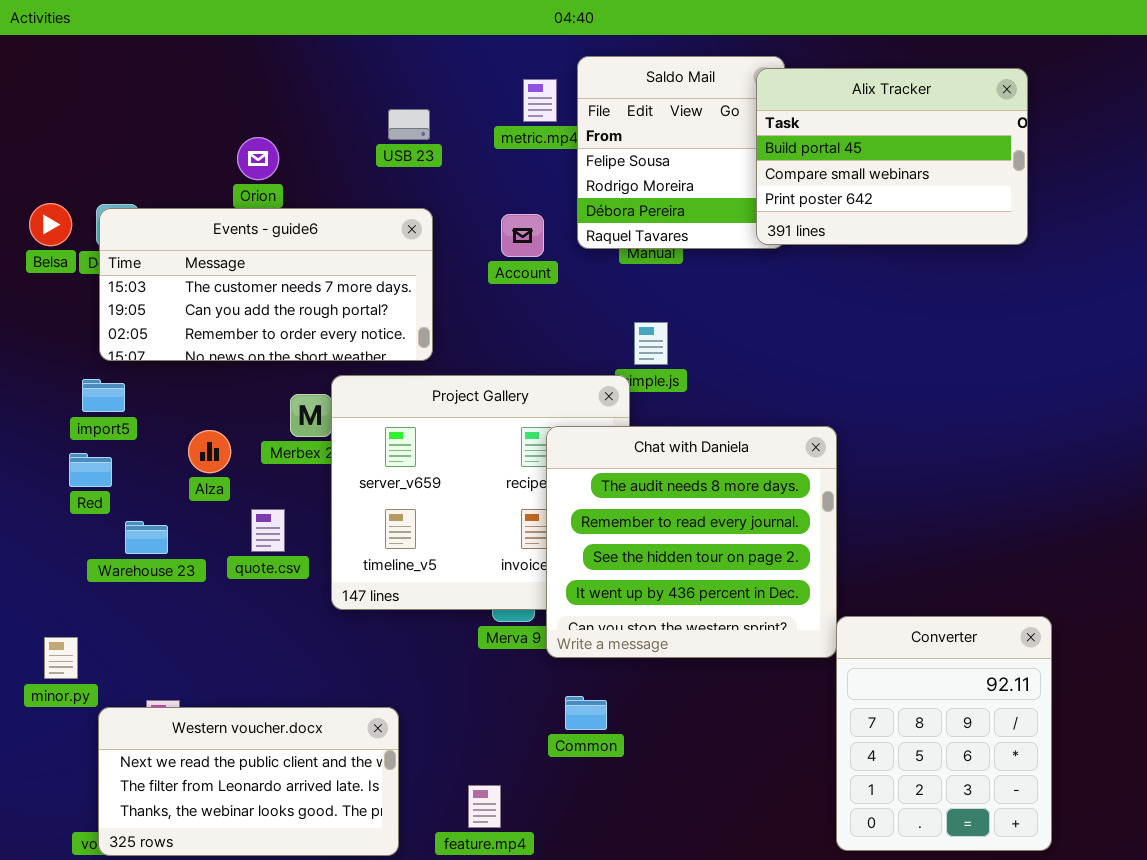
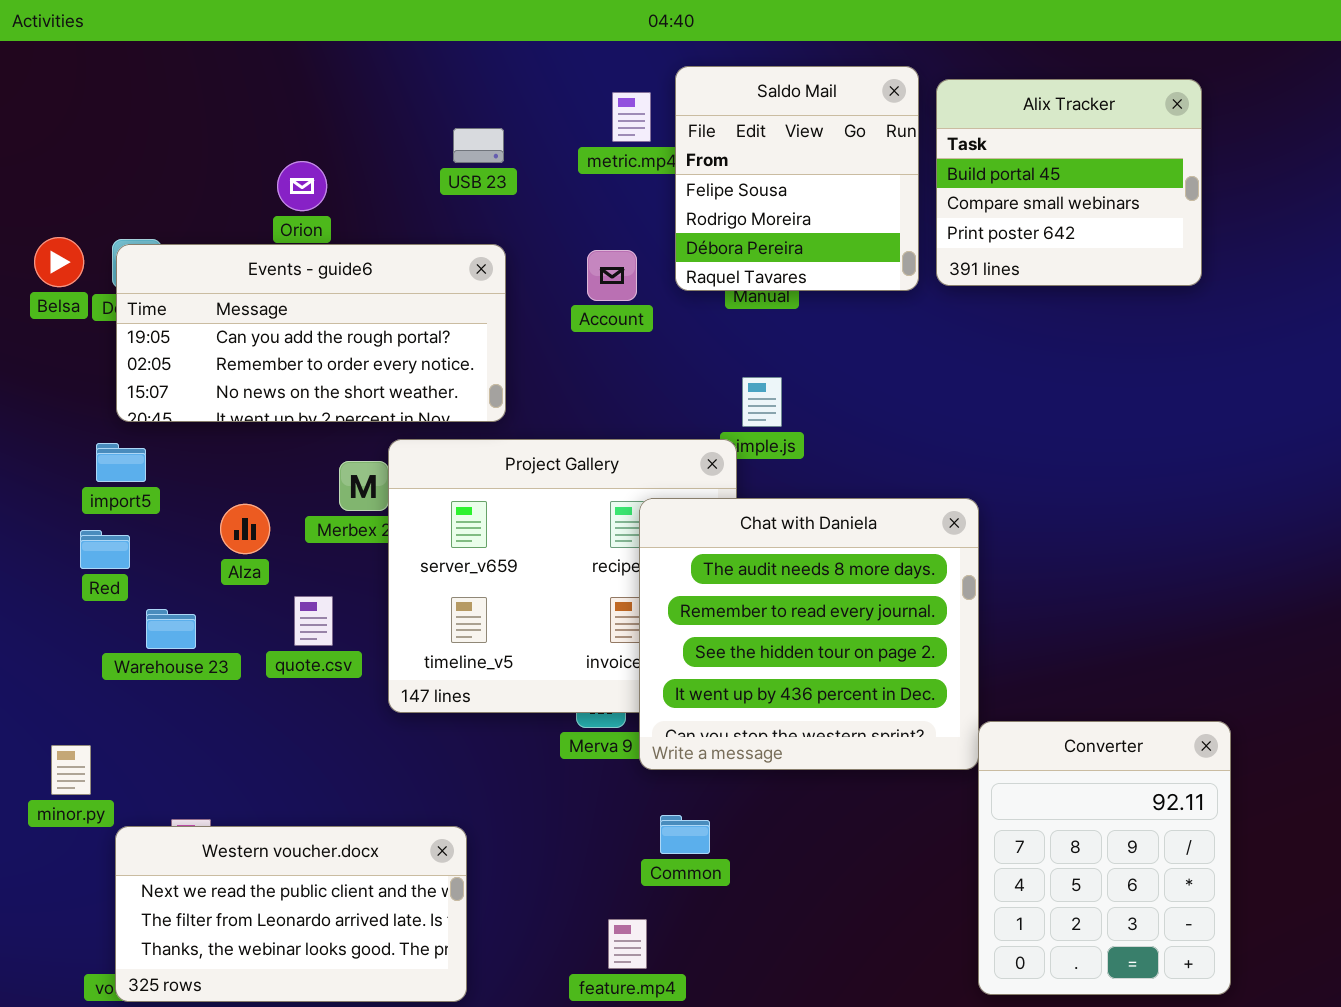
Alix Tracker: [756,68,1028,245] -> [936,79,1202,286], resized
Events - guide6: [99,208,433,361] -> [116,244,506,422], scrolled down 1 row
feature.mp4: [468,785,501,828] -> [608,919,647,969], moved

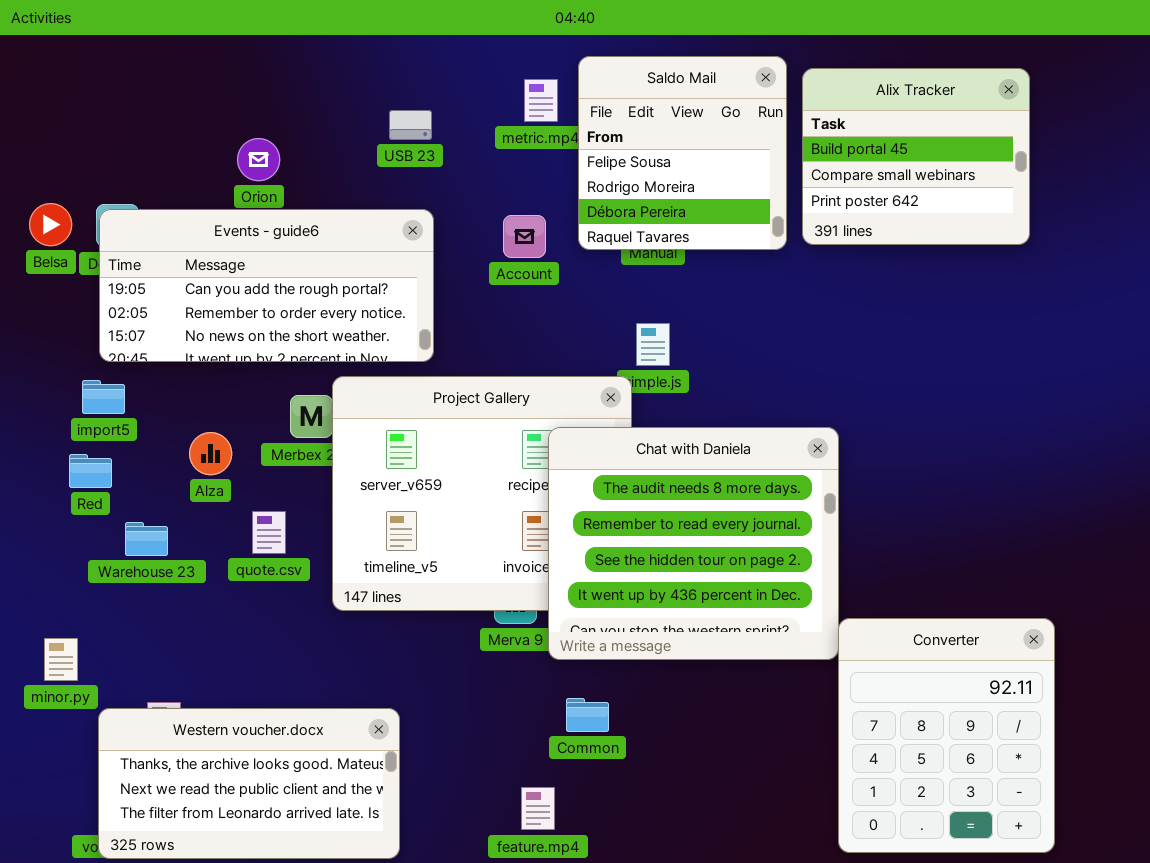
Western voucher.docx: [115,826,467,1002] -> [98,708,400,859], scrolled up 1 row

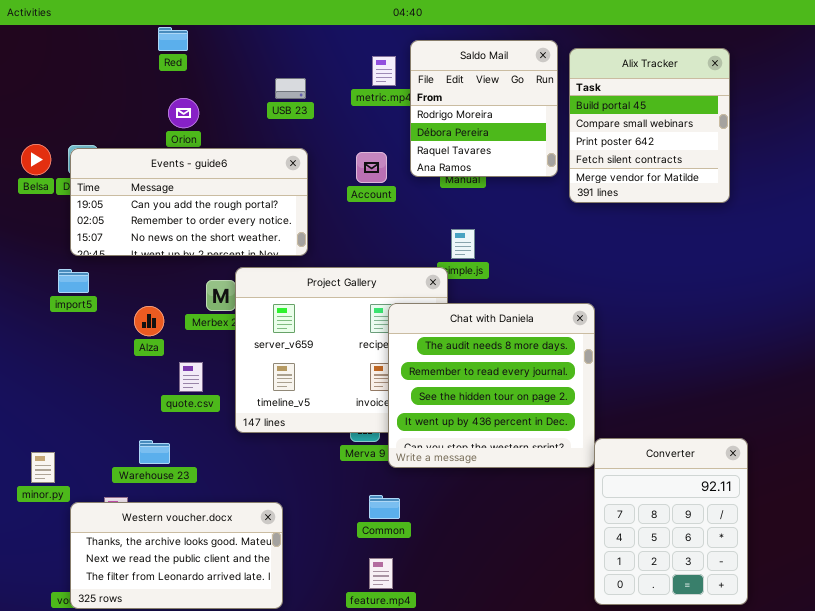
Saldo Mail: [578,56,787,250] -> [410,40,558,177], scrolled down 1 row
Alix Tracker: [802,68,1030,245] -> [569,48,730,203], resized
Red: [69,454,112,488] -> [158,27,188,51], moved
Warehouse 23: [125,522,168,556] -> [139,440,170,464], moved
Common: [566,698,609,732] -> [369,495,400,519], moved

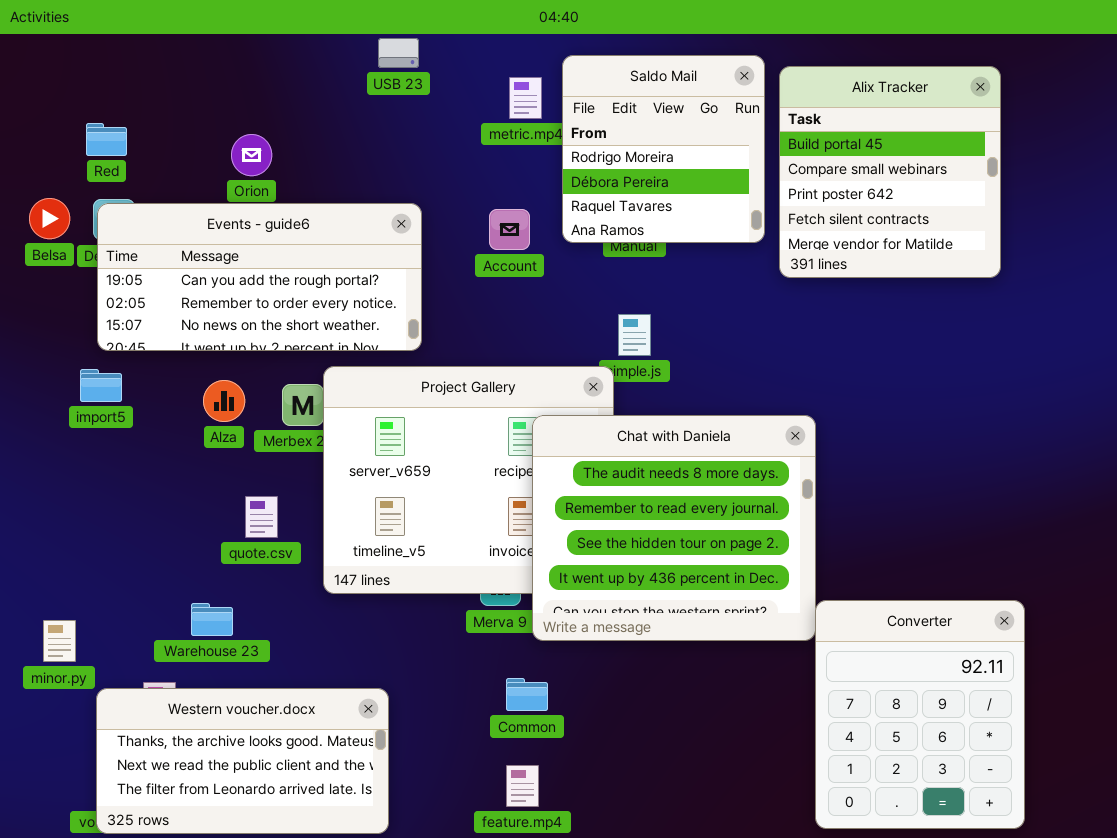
Red: [158,27,188,51] -> [86,123,127,156], moved
USB 23: [275,78,306,99] -> [378,38,419,68], moved
Alza: [134,306,164,336] -> [203,380,245,422], moved

